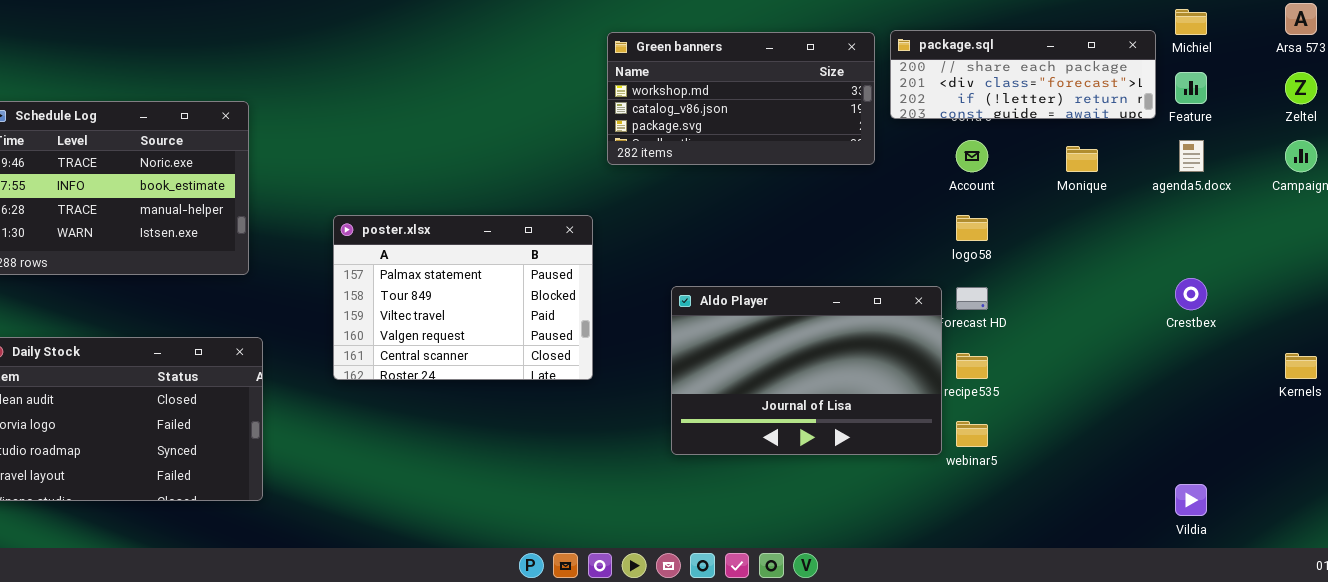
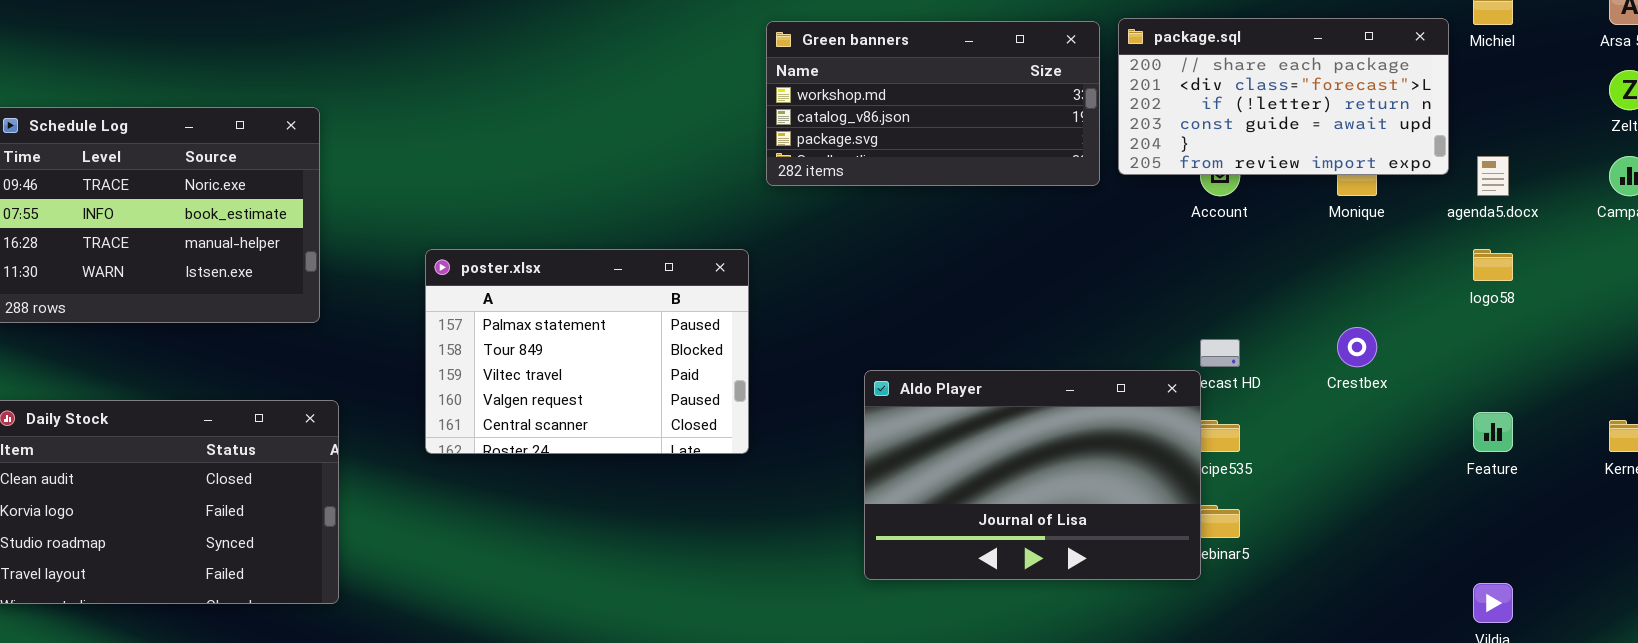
package.sql: [890,30,1156,119] -> [1118,18,1449,175], resized
Feature: [1175,72,1207,104] -> [1473,412,1513,452], moved
logo58: [956,215,988,241] -> [1473,249,1513,281], moved
Crestbex: [1175,278,1207,310] -> [1337,327,1377,367], moved
Aldo Player: [671,286,942,455] -> [864,370,1201,580], moved

